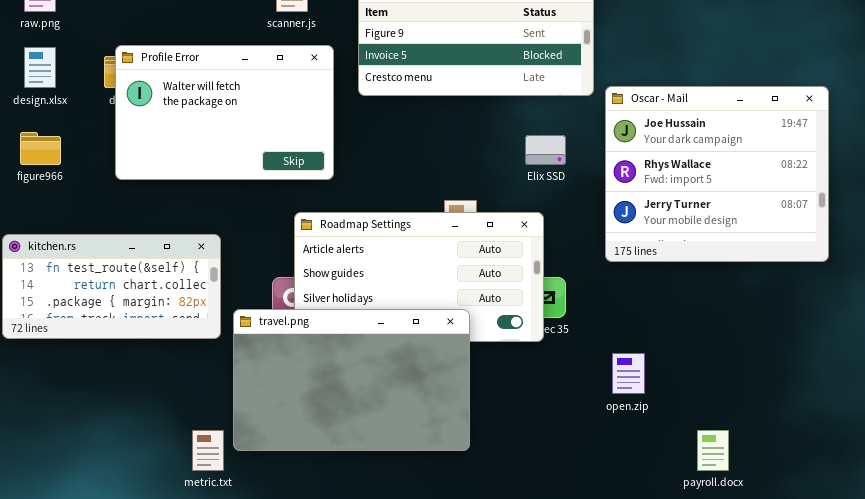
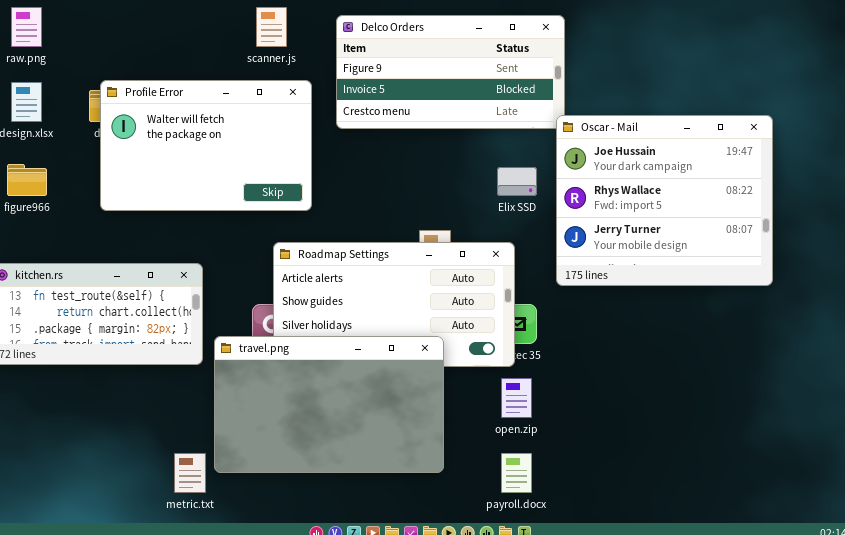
Oscar - Mail: [605,86,829,262] -> [556,115,773,286], moved
open.zip: [612,353,645,394] -> [501,378,532,418], moved
payroll.docx: [697,430,729,471] -> [501,453,532,493], moved

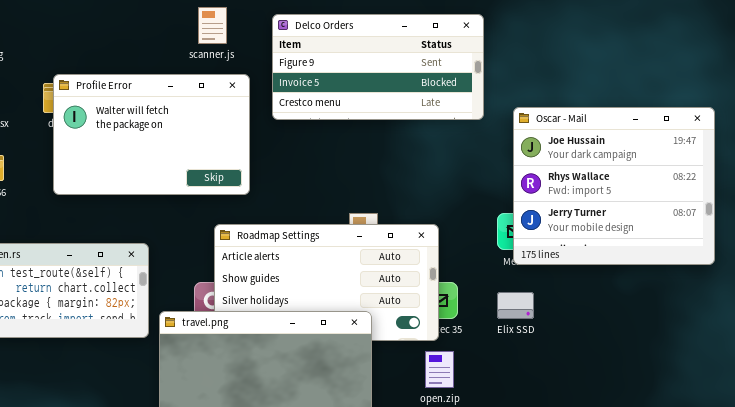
Oscar - Mail: [556,115,773,286] -> [513,107,715,265], moved
Elix SSD: [497,167,537,196] -> [497,292,534,319], moved

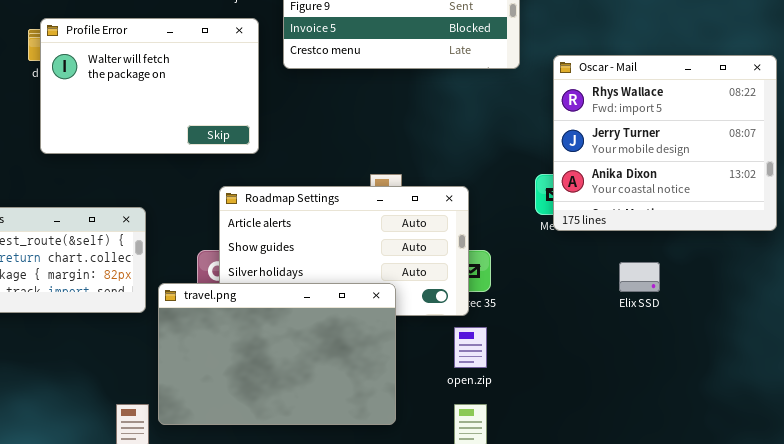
Oscar - Mail: [513,107,715,265] -> [553,55,777,231], scrolled down 1 row
Elix SSD: [497,292,534,319] -> [619,262,660,292], moved

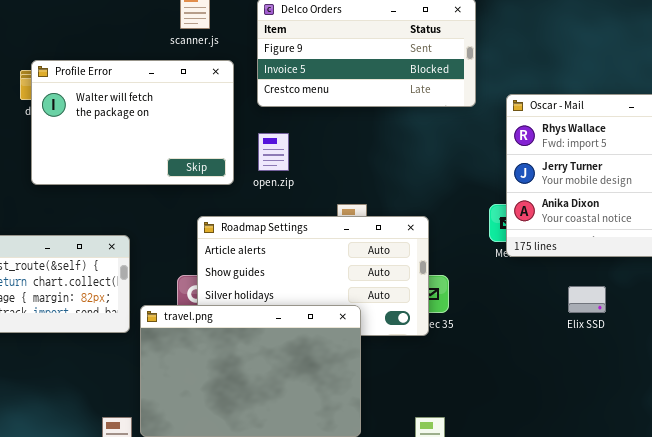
open.zip: [454,327,487,368] -> [258,133,289,171], moved

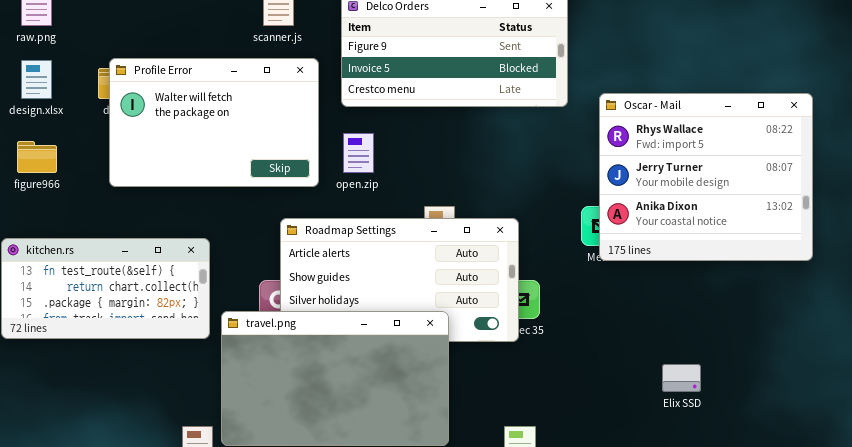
Elix SSD: [568,286,606,313] -> [662,364,701,392], moved

